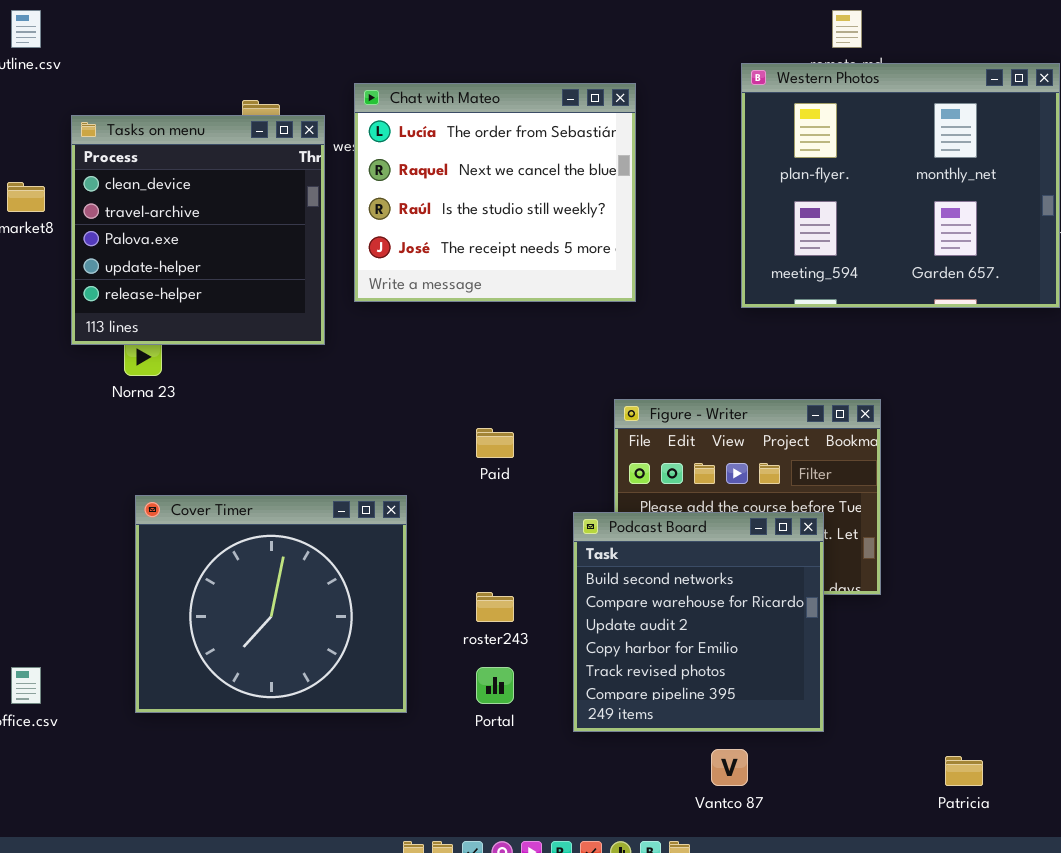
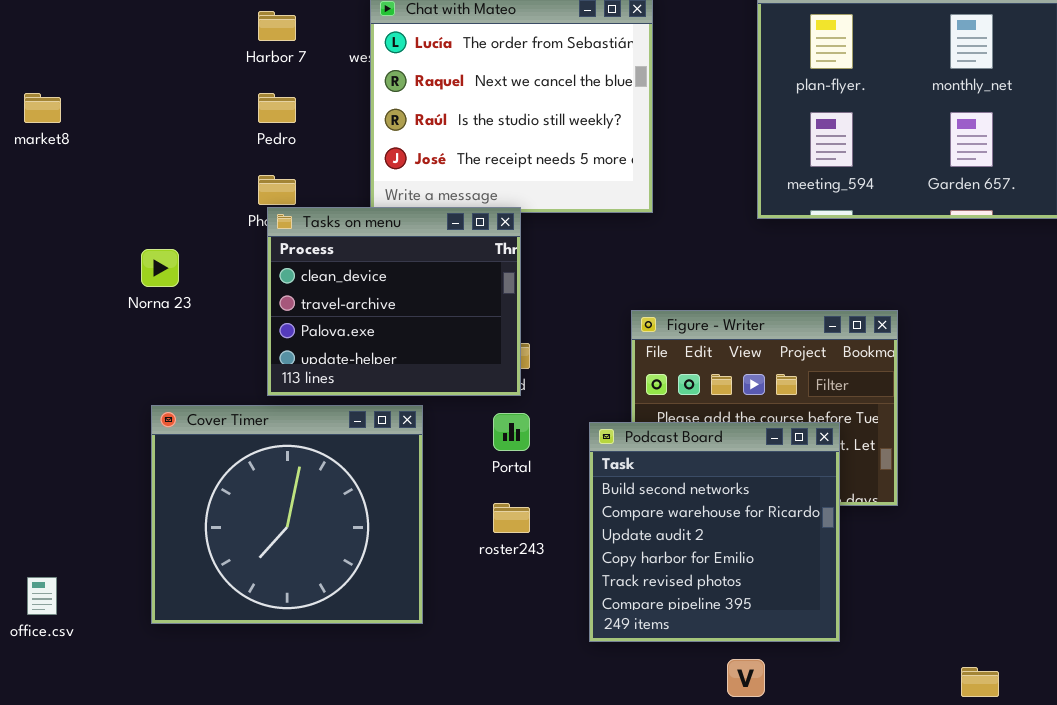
Tasks on menu: [71,115,325,345] -> [267,207,521,396], moved, resized
Portal: [476,667,514,704] -> [493,413,530,451], moved

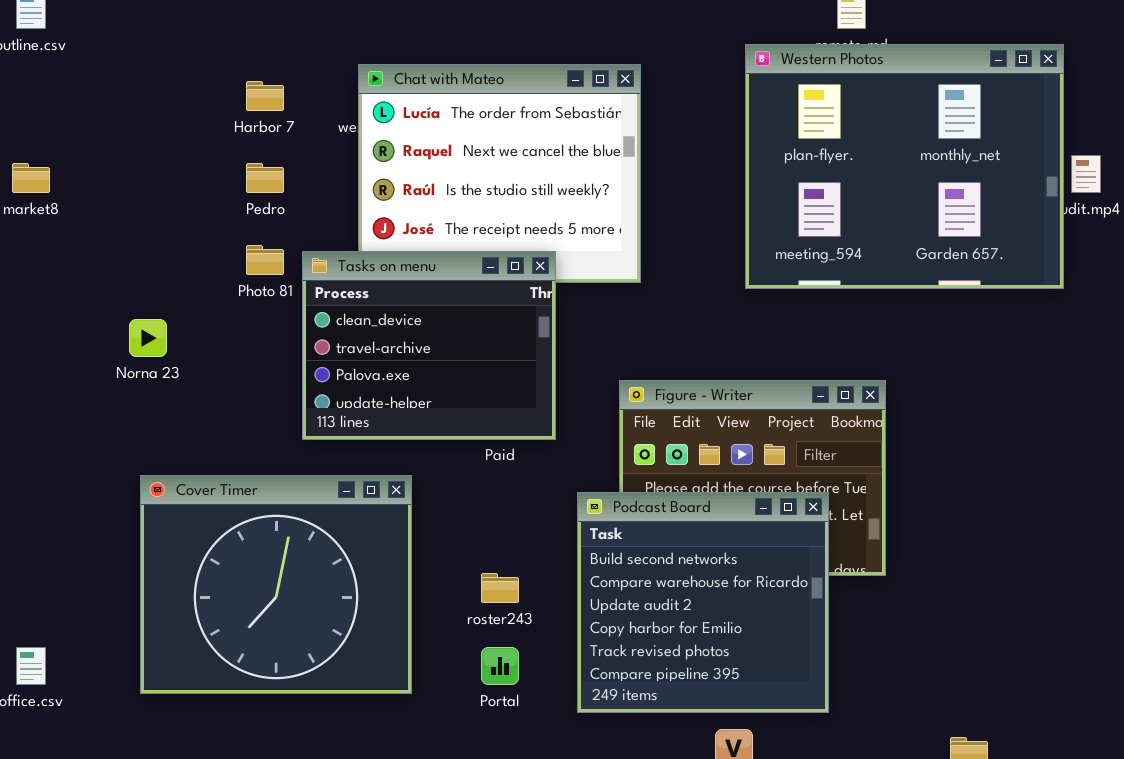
Tasks on menu: [267,207,521,396] -> [302,251,556,440], moved
Portal: [493,413,530,451] -> [481,647,519,685], moved

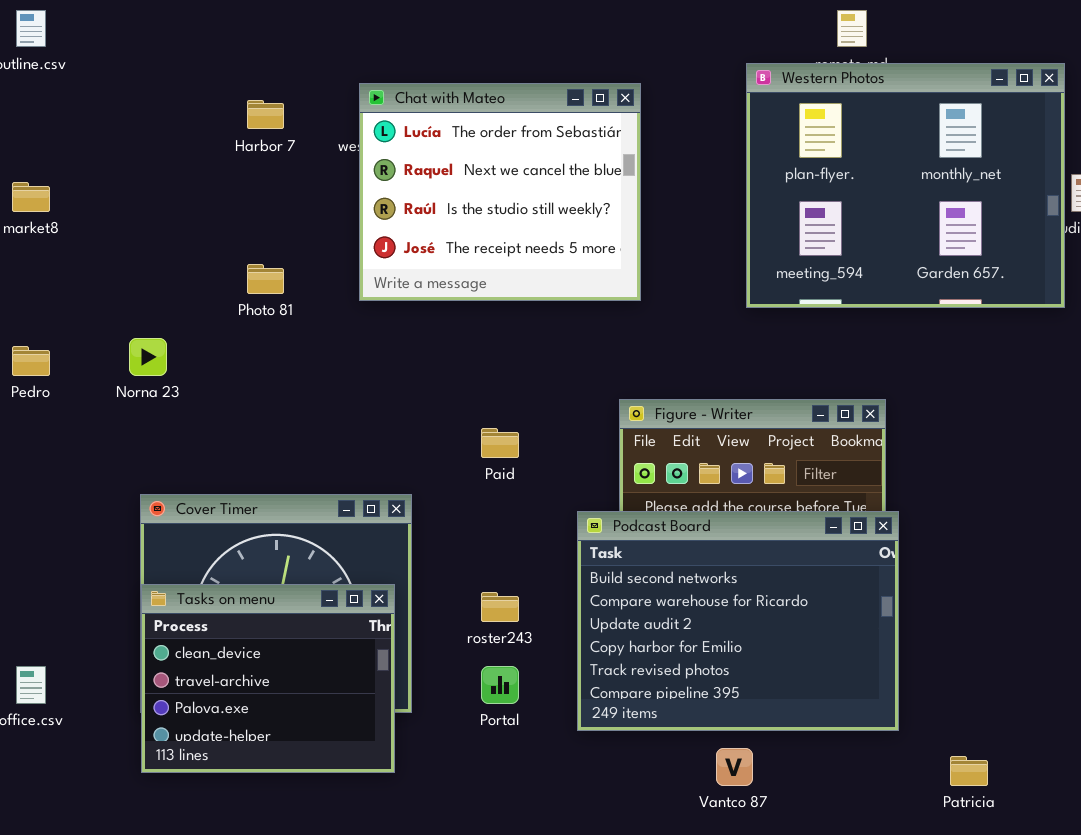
Pedro: [246,163,284,193] -> [12,346,50,376], moved
Tasks on menu: [302,251,556,440] -> [141,584,395,773], moved
Podcast Board: [577,492,829,713] -> [577,511,899,731], resized

